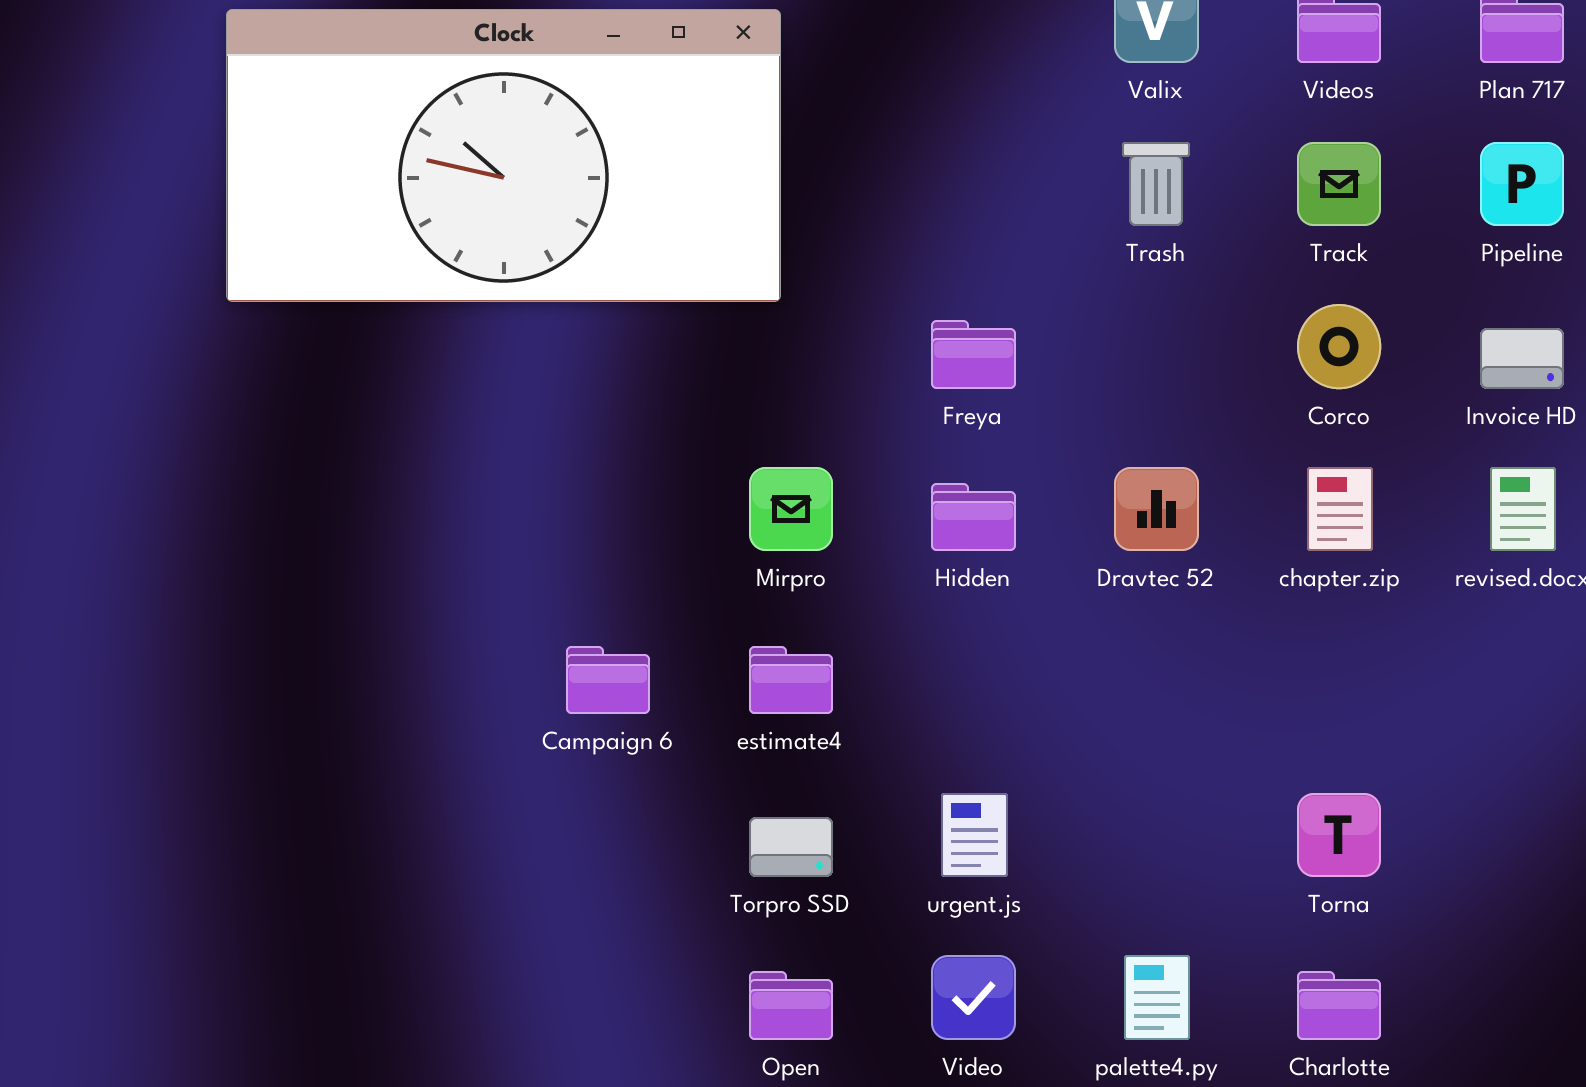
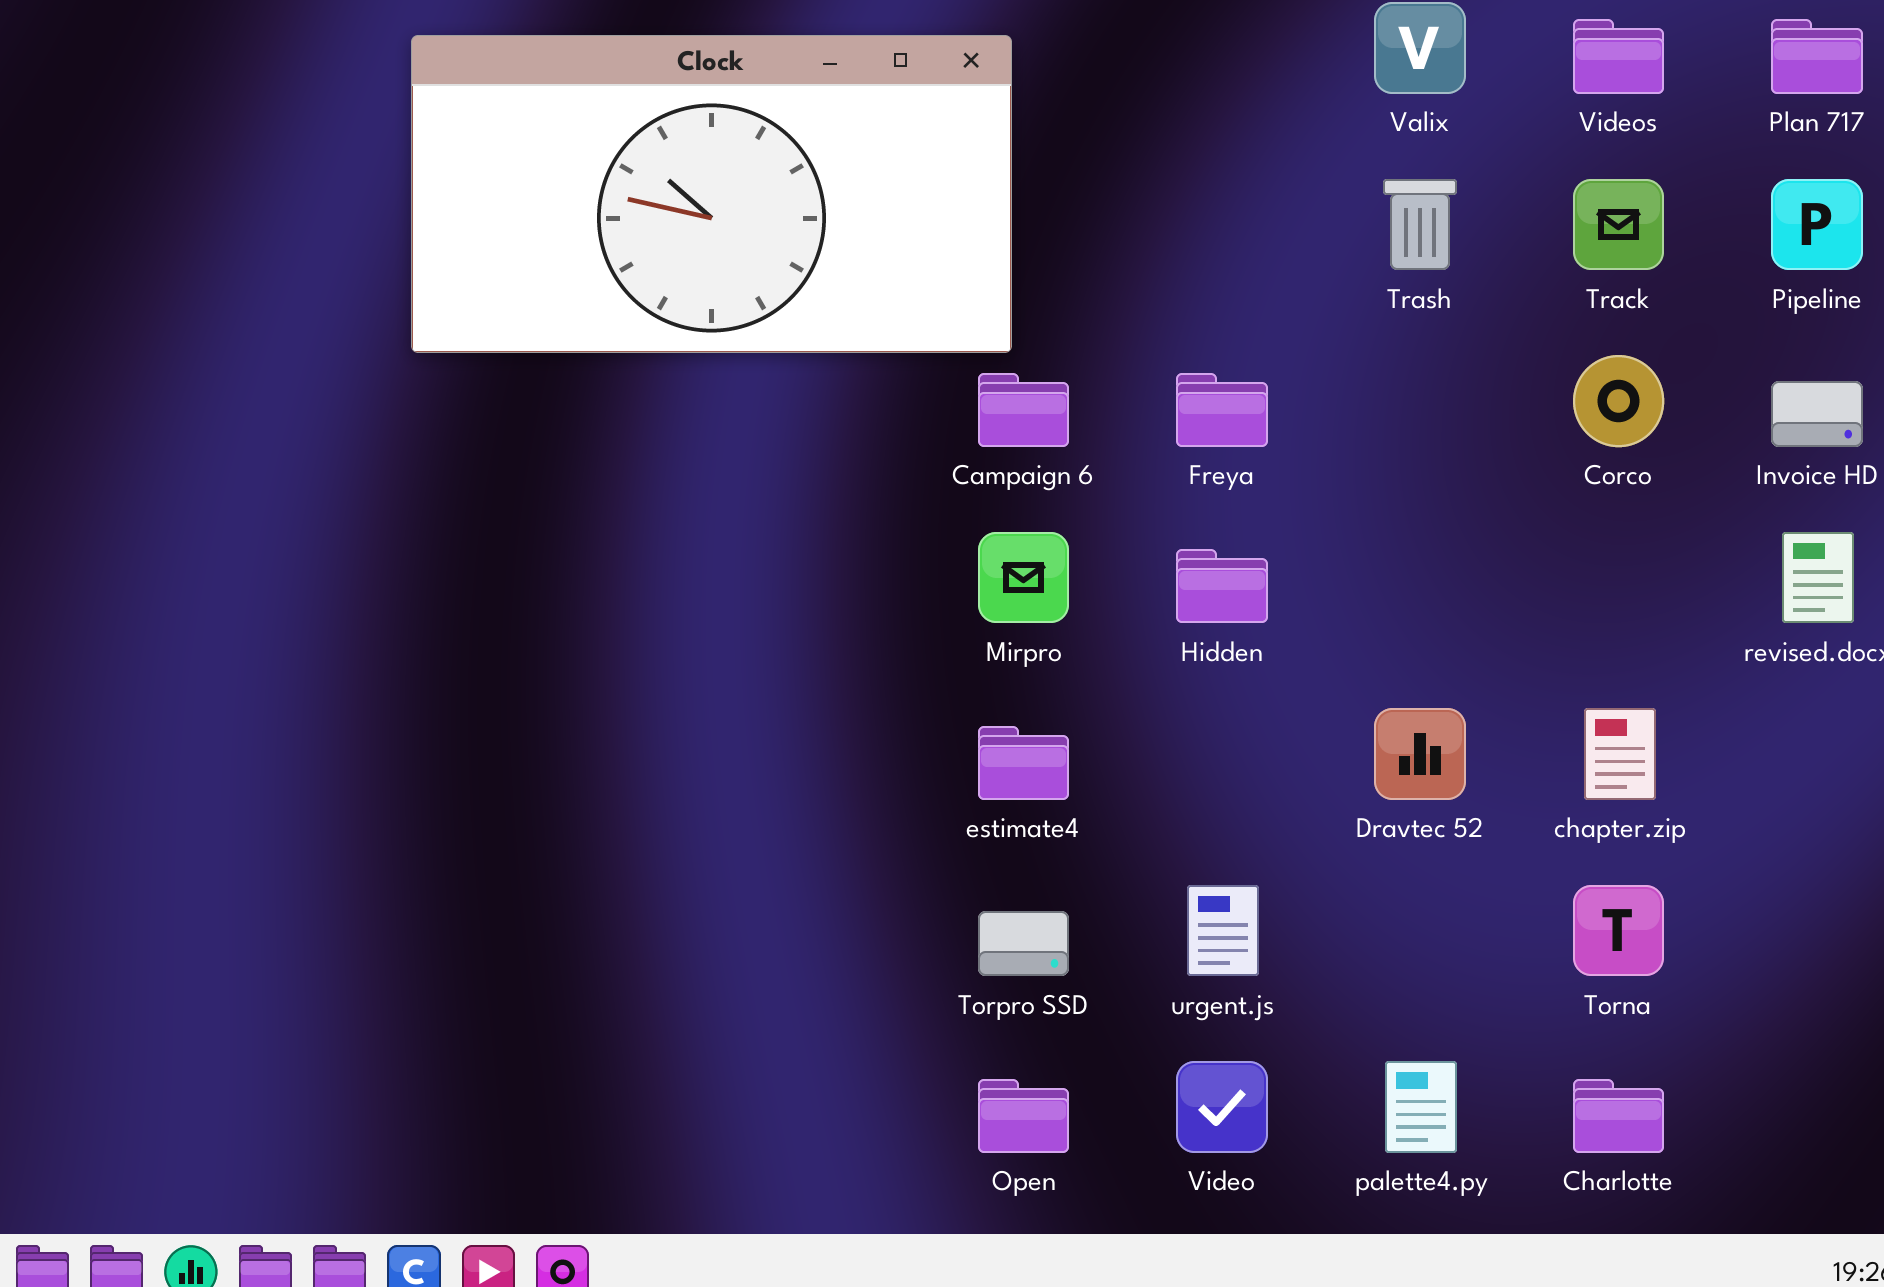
Dravtec 52: [1114,467,1199,551] -> [1374,708,1466,800], moved
chapter.zip: [1307,467,1373,551] -> [1584,708,1656,800], moved
Campaign 6: [566,646,650,714] -> [978,373,1069,447], moved

